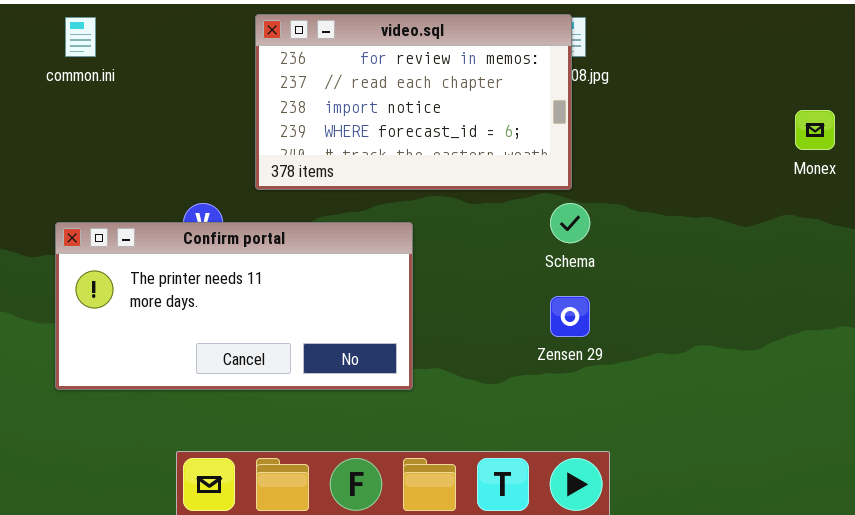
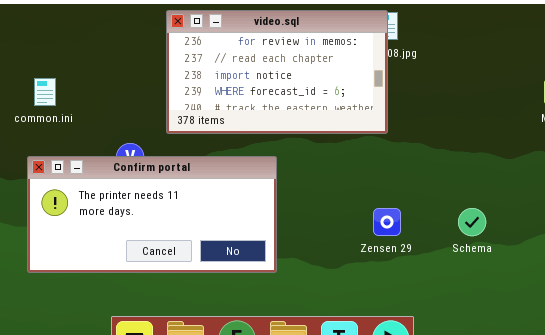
common.ini: [65,17,96,57] -> [34,78,56,106], moved
Schema: [550,203,590,243] -> [458,208,486,236], moved

